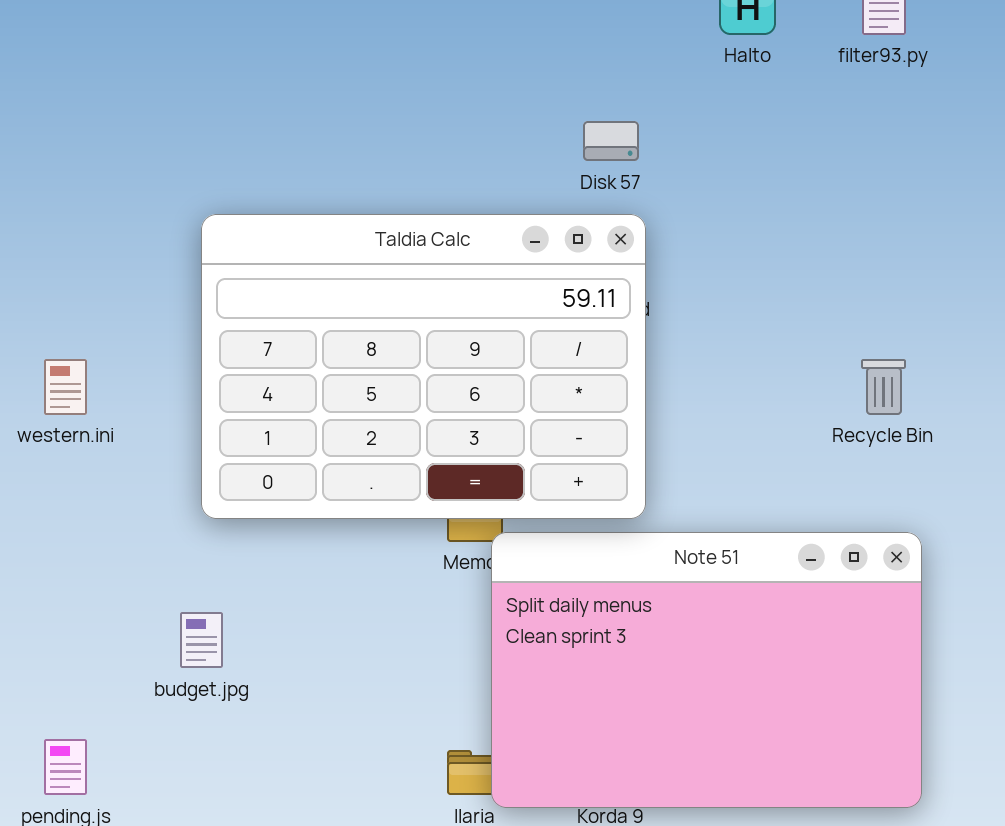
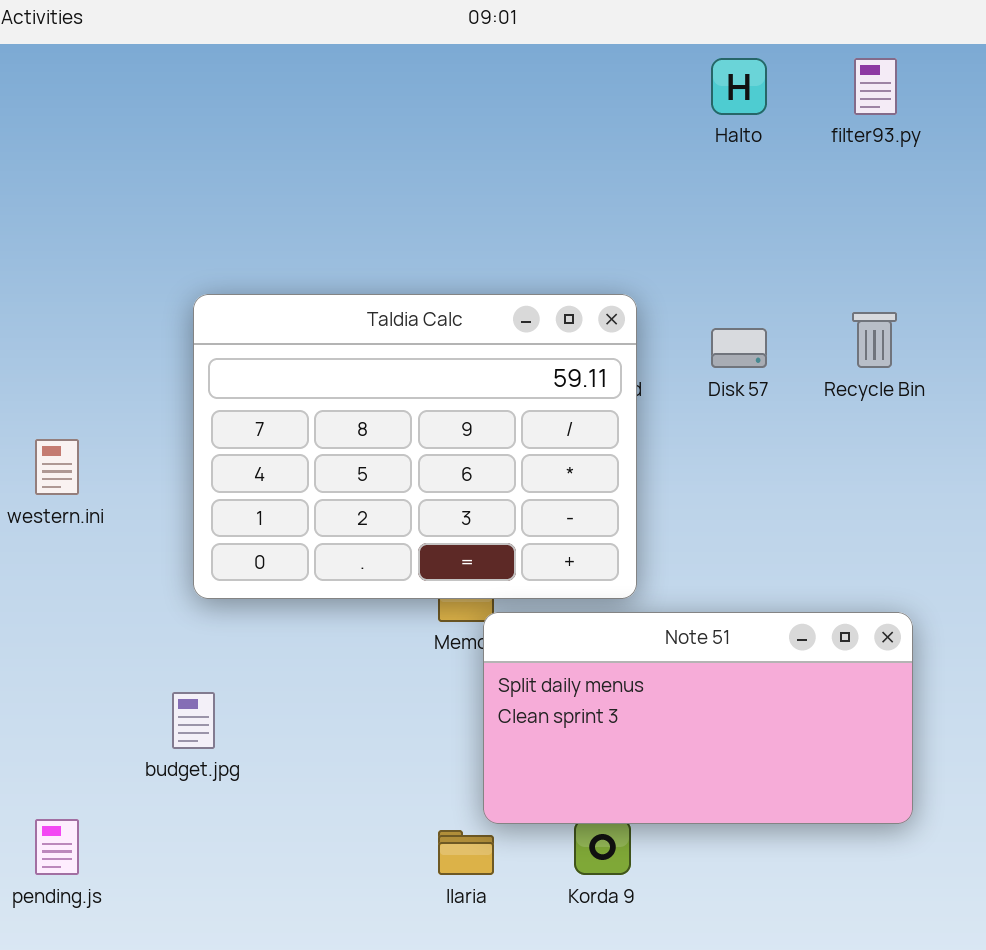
Disk 57: [583,121,639,161] -> [711,328,767,368], moved
Recycle Bin: [861,359,906,415] -> [852,312,897,368], moved
Note 51: [491,532,922,808] -> [483,612,913,824], resized

